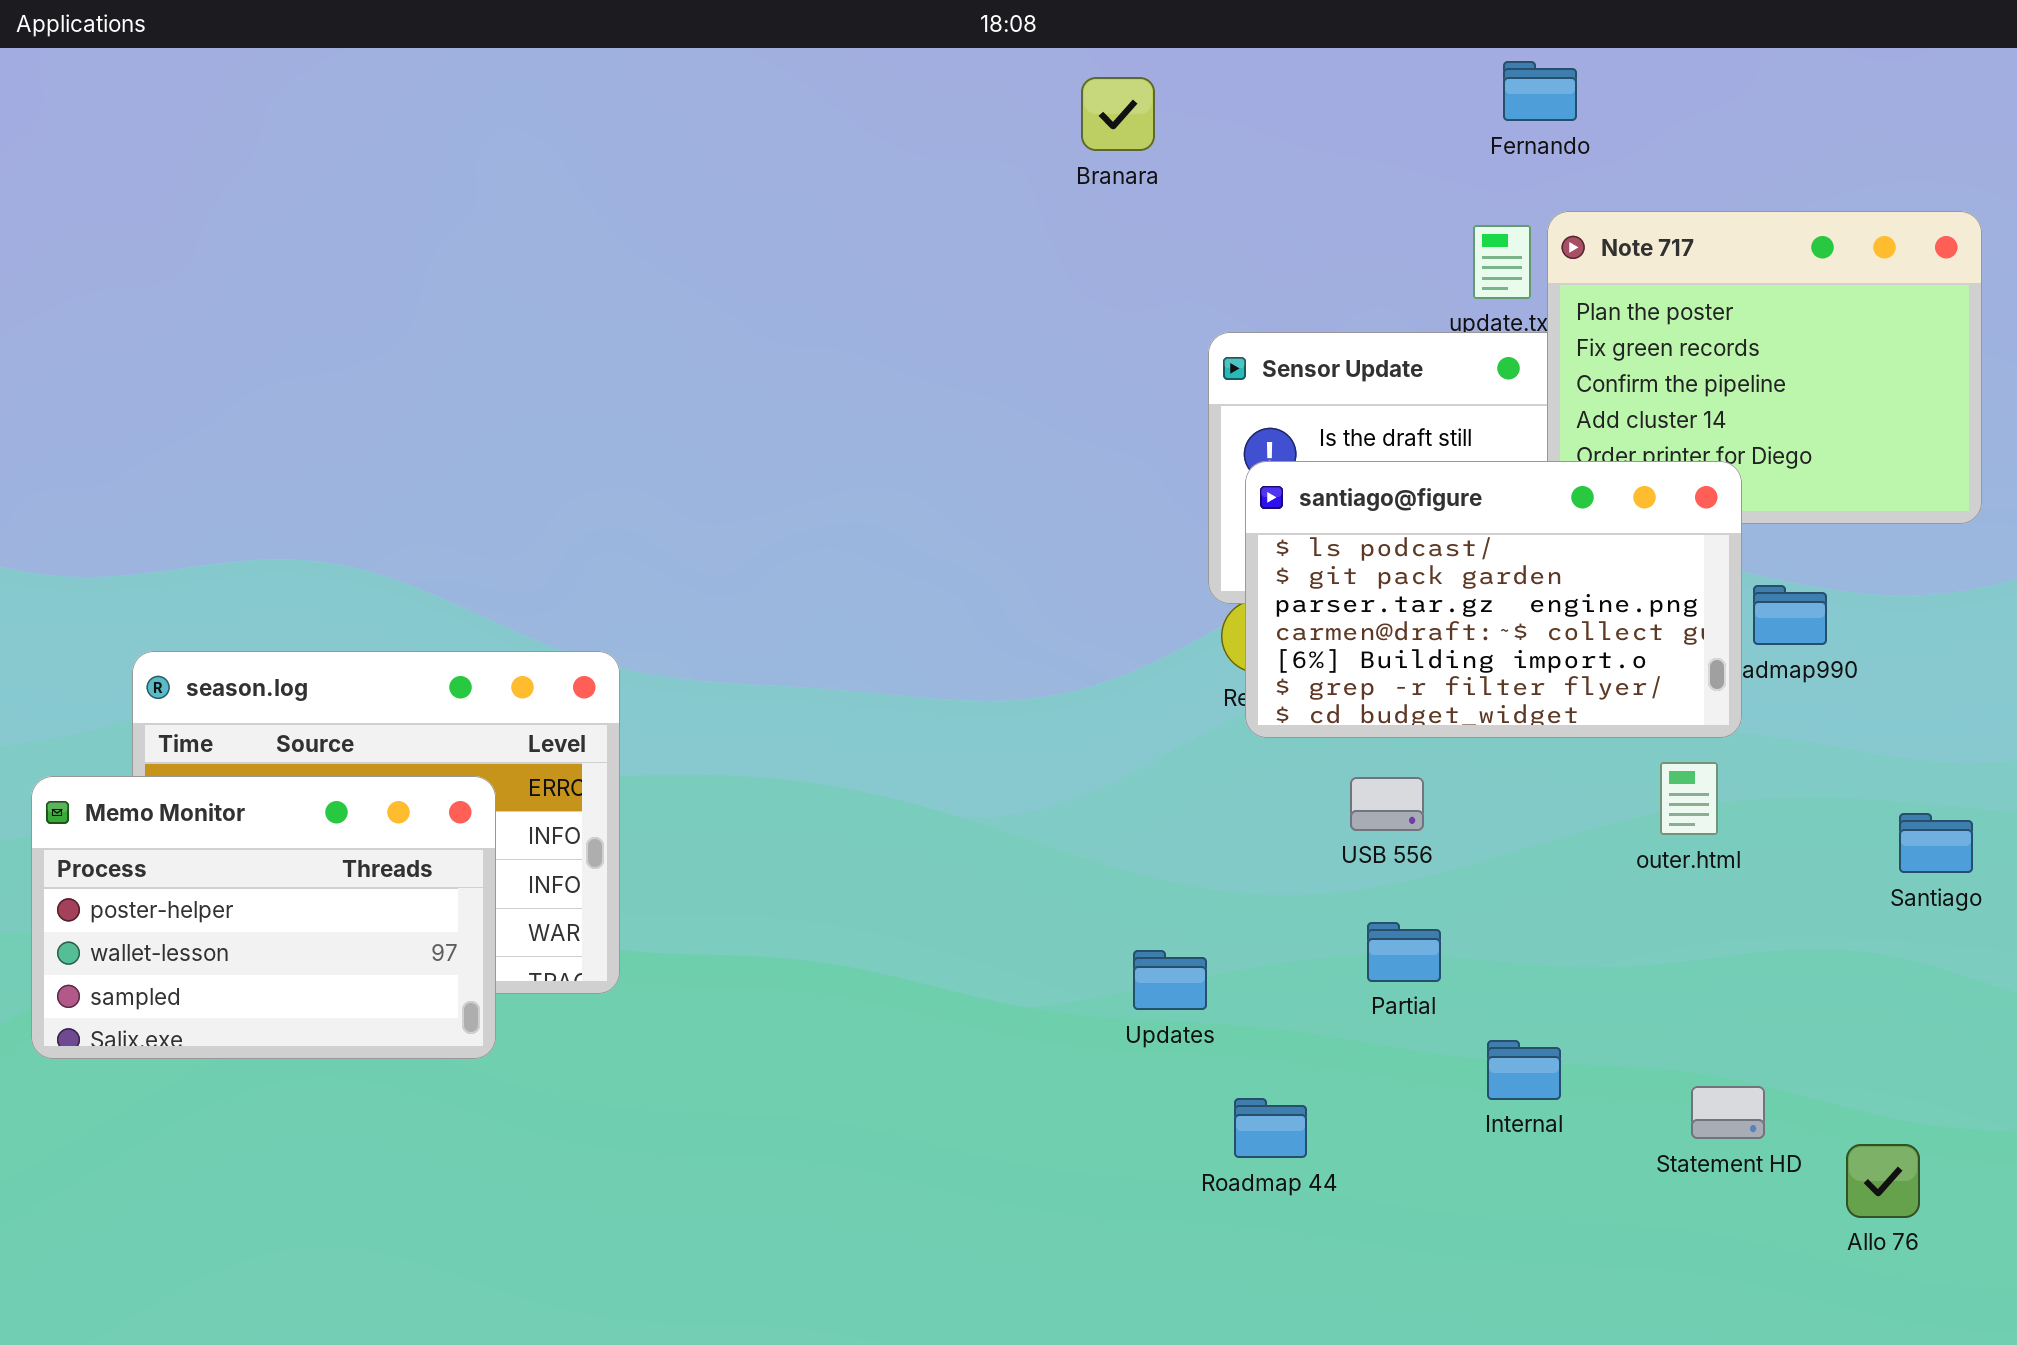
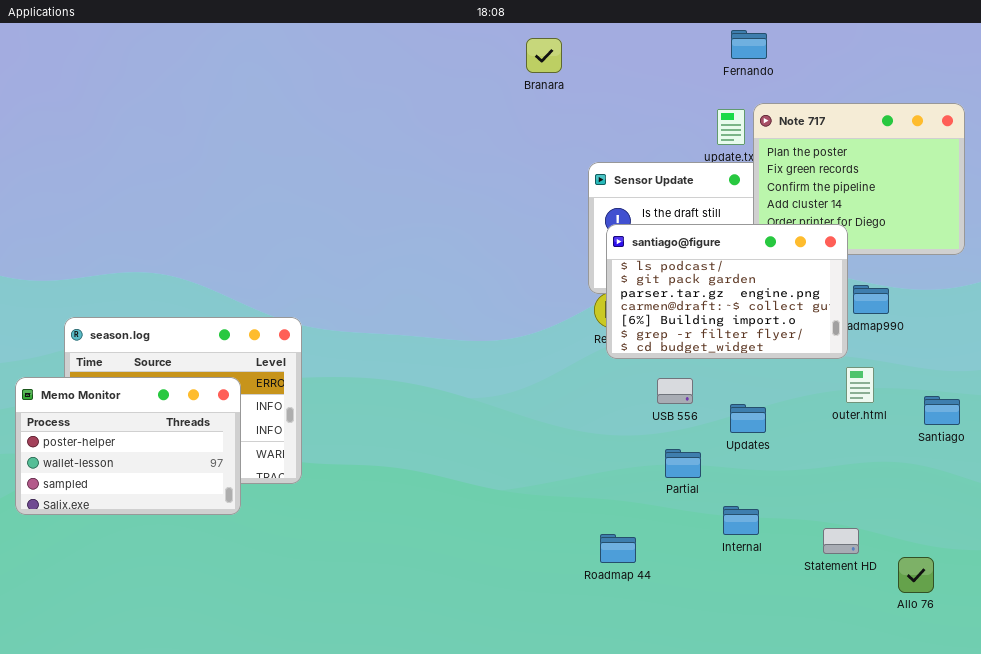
outer.html: [1660,762,1718,835] -> [846,367,874,403], moved
Updates: [1133,950,1207,1010] -> [730,404,766,433], moved

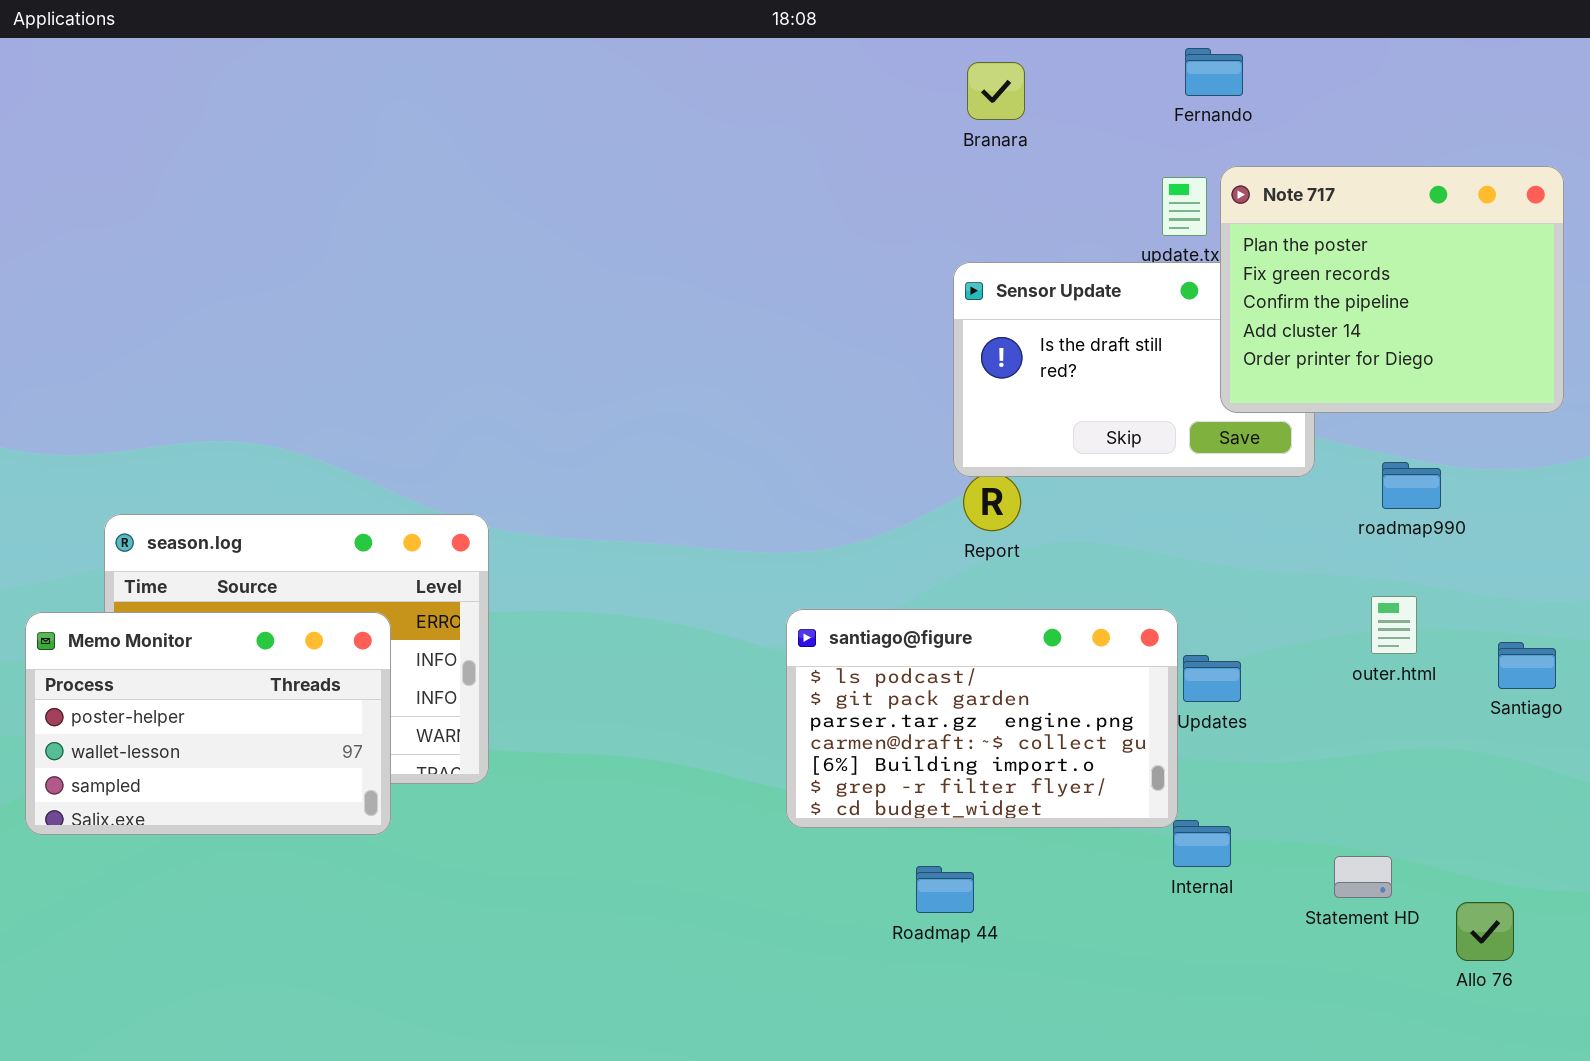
Branara: [526,38,562,73] -> [967,62,1025,120], moved
santiago@figure: [606,224,848,359] -> [786,609,1178,828], moved
Roadmap 44: [600,534,636,563] -> [916,866,974,913], moved

